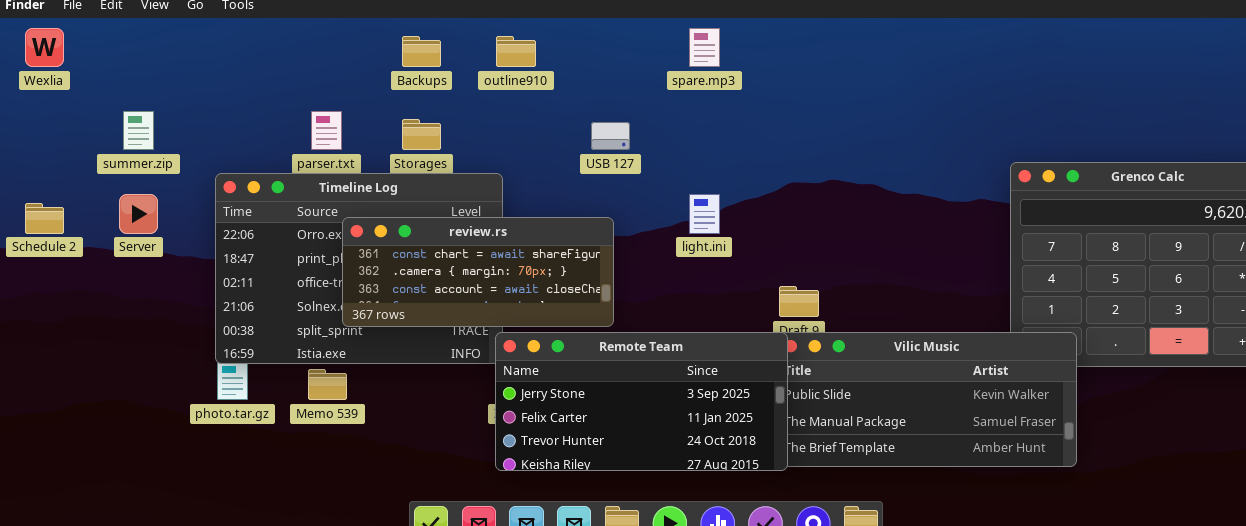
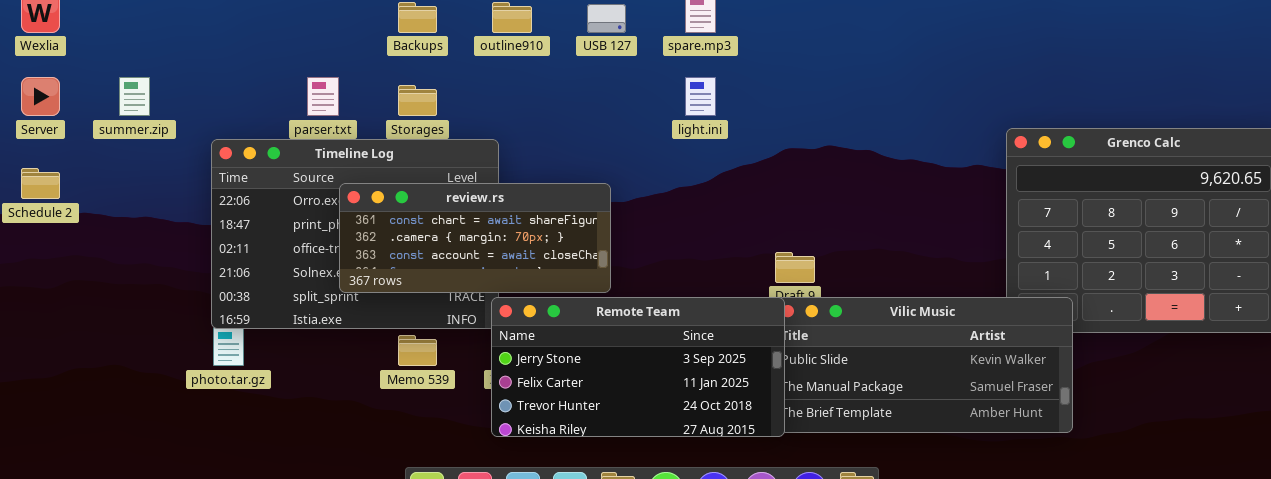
USB 127: [591,122,630,150] -> [587,4,626,33], moved
Server: [119,194,158,234] -> [21,77,60,116], moved
light.ini: [689,194,720,234] -> [685,77,716,116], moved
Memo 539: [308,369,347,400] -> [398,335,437,366], moved

